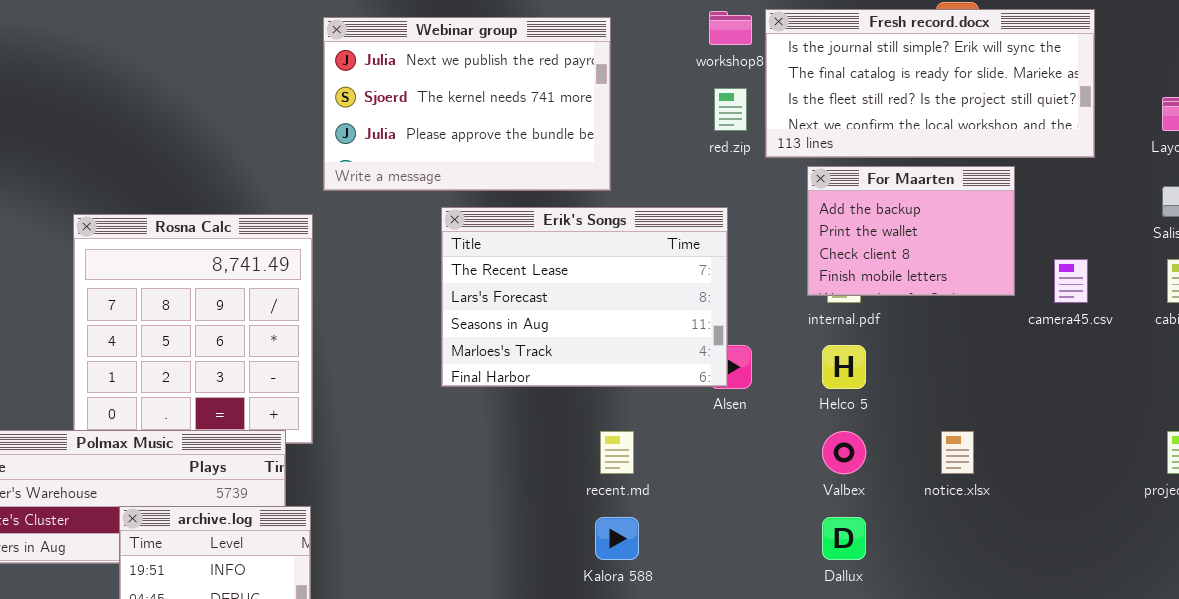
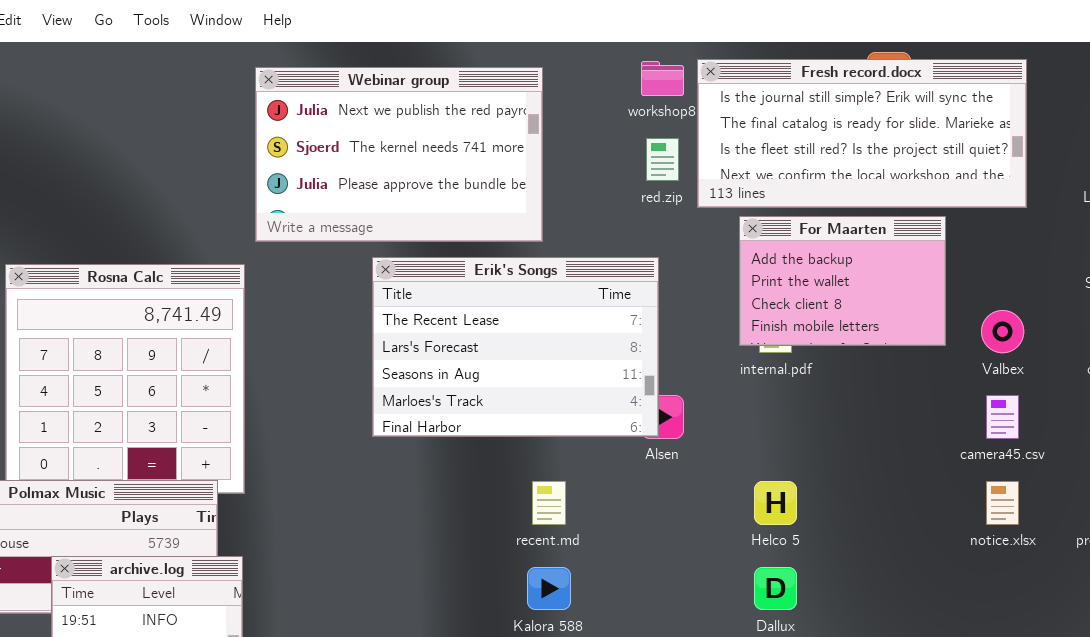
camera45.csv: [1054,259,1088,303] -> [986,395,1019,439], moved
Helco 5: [822,345,866,389] -> [754,481,797,525], moved
Valbex: [822,431,866,474] -> [981,310,1024,353], moved
notice.xlsx: [941,431,974,474] -> [986,481,1019,525], moved

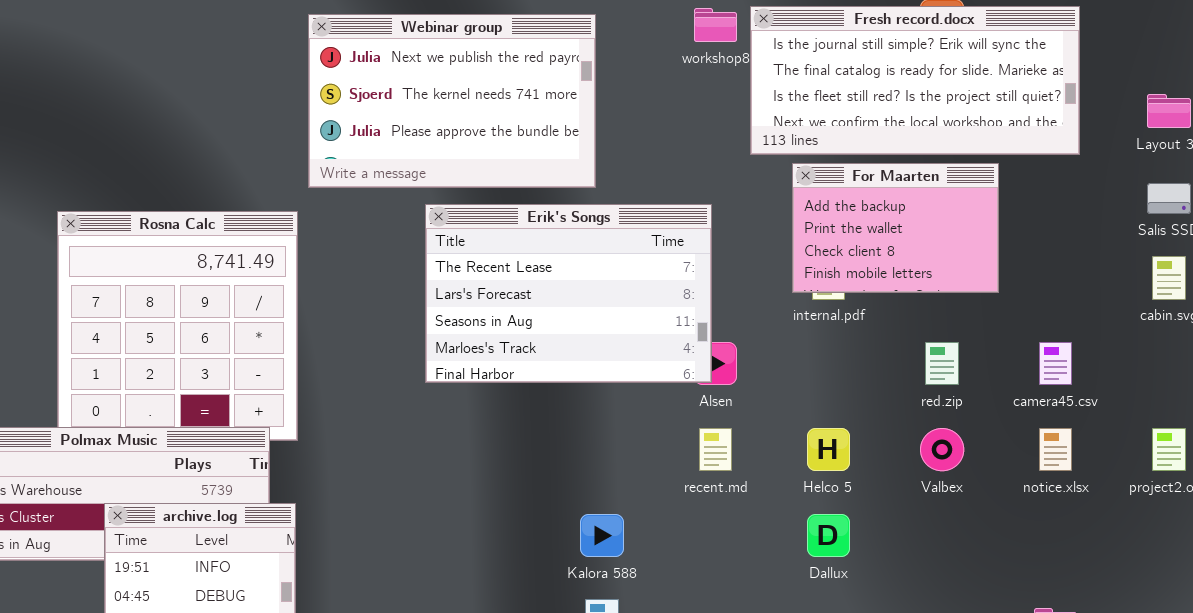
red.zip: [646,138,679,181] -> [925,342,959,385], moved
Valbex: [981,310,1024,353] -> [920,428,964,471], moved
recent.md: [532,481,566,525] -> [699,428,732,471], moved

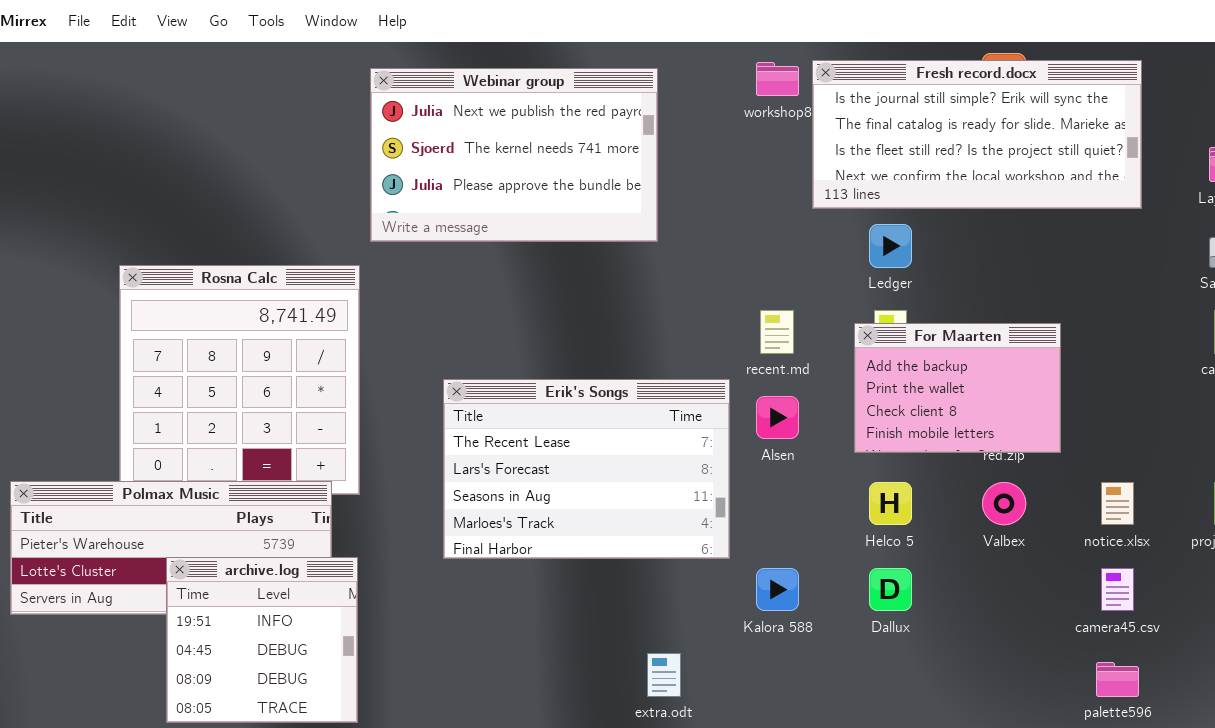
For Maarten: [792,163,999,293] -> [854,323,1061,453], moved
Erik's Songs: [425,204,712,383] -> [443,379,730,559], moved
camera45.csv: [1039,342,1072,385] -> [1101,568,1134,611], moved
recent.md: [699,428,732,471] -> [760,310,794,354], moved
Kalora 588: [580,514,624,557] -> [756,568,799,611], moved

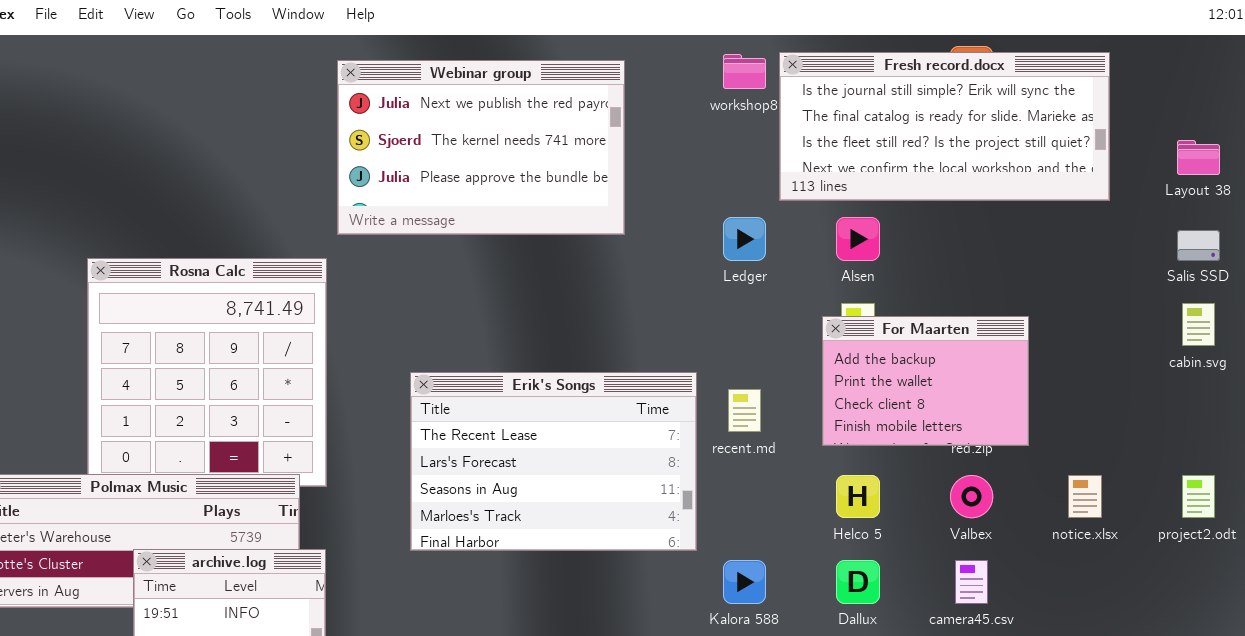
Ledger: [869,224,912,268] -> [723,217,766,261], moved
recent.md: [760,310,794,354] -> [728,389,761,432], moved
Alsen: [756,396,799,439] -> [836,217,880,261], moved
camera45.csv: [1101,568,1134,611] -> [955,560,988,604], moved

